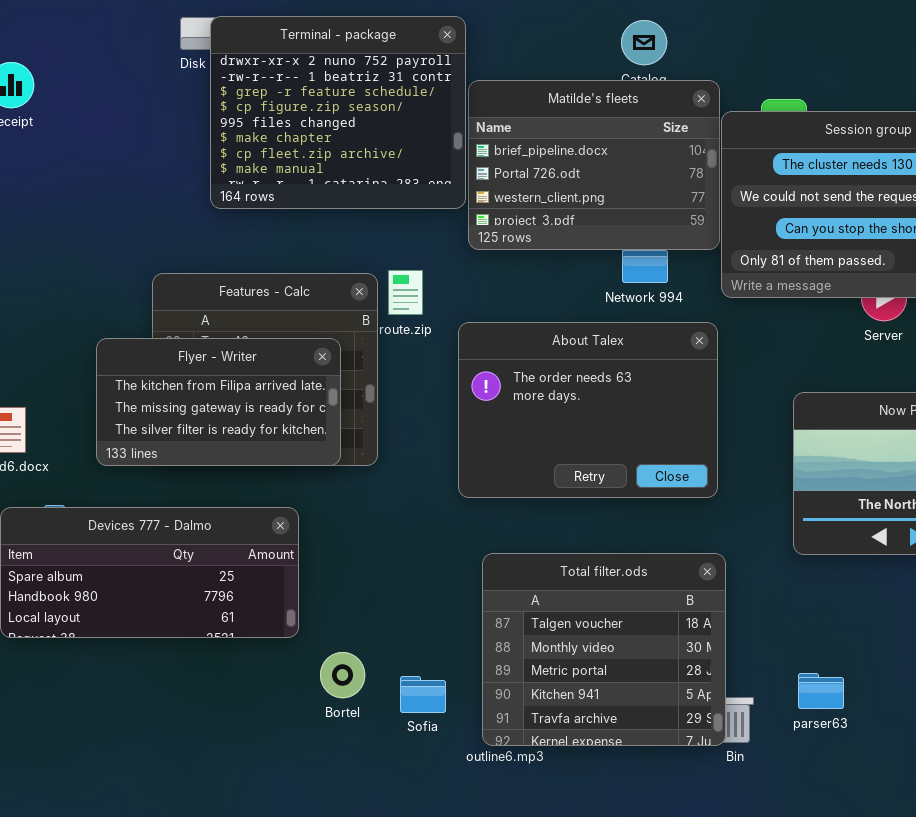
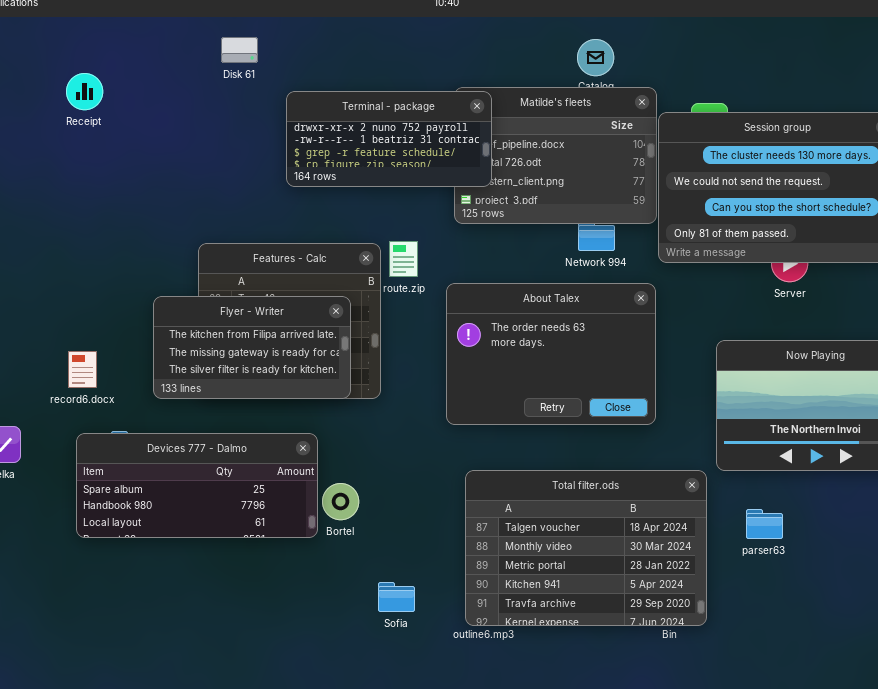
Terminal - package: [210,16,466,209] -> [286,91,492,187], moved, resized
Total filter.ods: [482,553,726,746] -> [465,470,707,626], resized
Bortel: [320,652,365,698] -> [322,483,359,520], moved
parser63: [798,673,844,709] -> [746,509,783,539], moved
Sofia: [400,676,446,713] -> [378,582,415,612], moved

